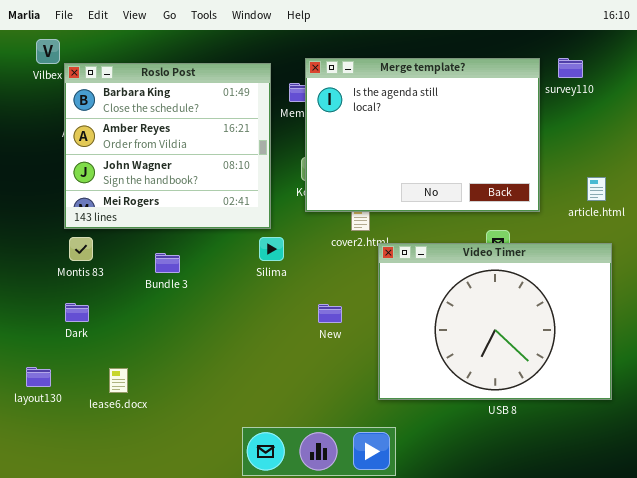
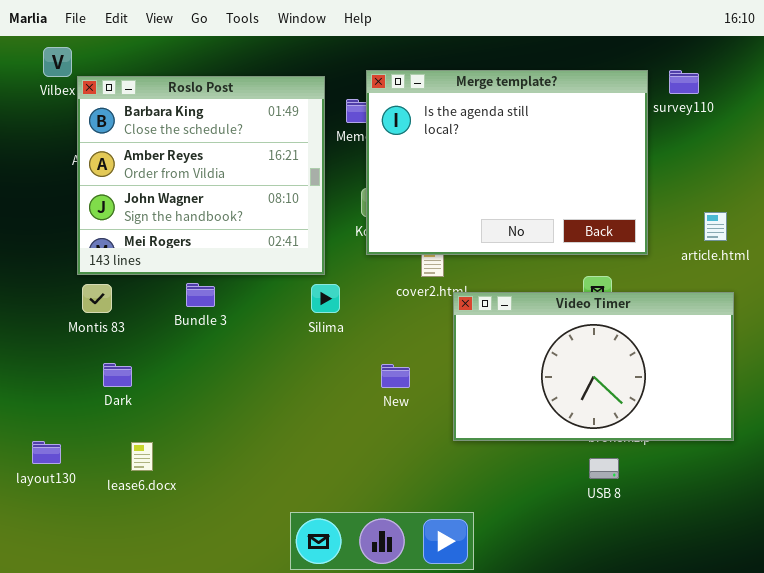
Video Timer: [378,243,612,400] -> [453,292,734,441], resized
Bundle 3: [155,253,180,273] -> [186,283,215,307], moved
Dark: [65,303,89,322] -> [103,363,132,387], moved

